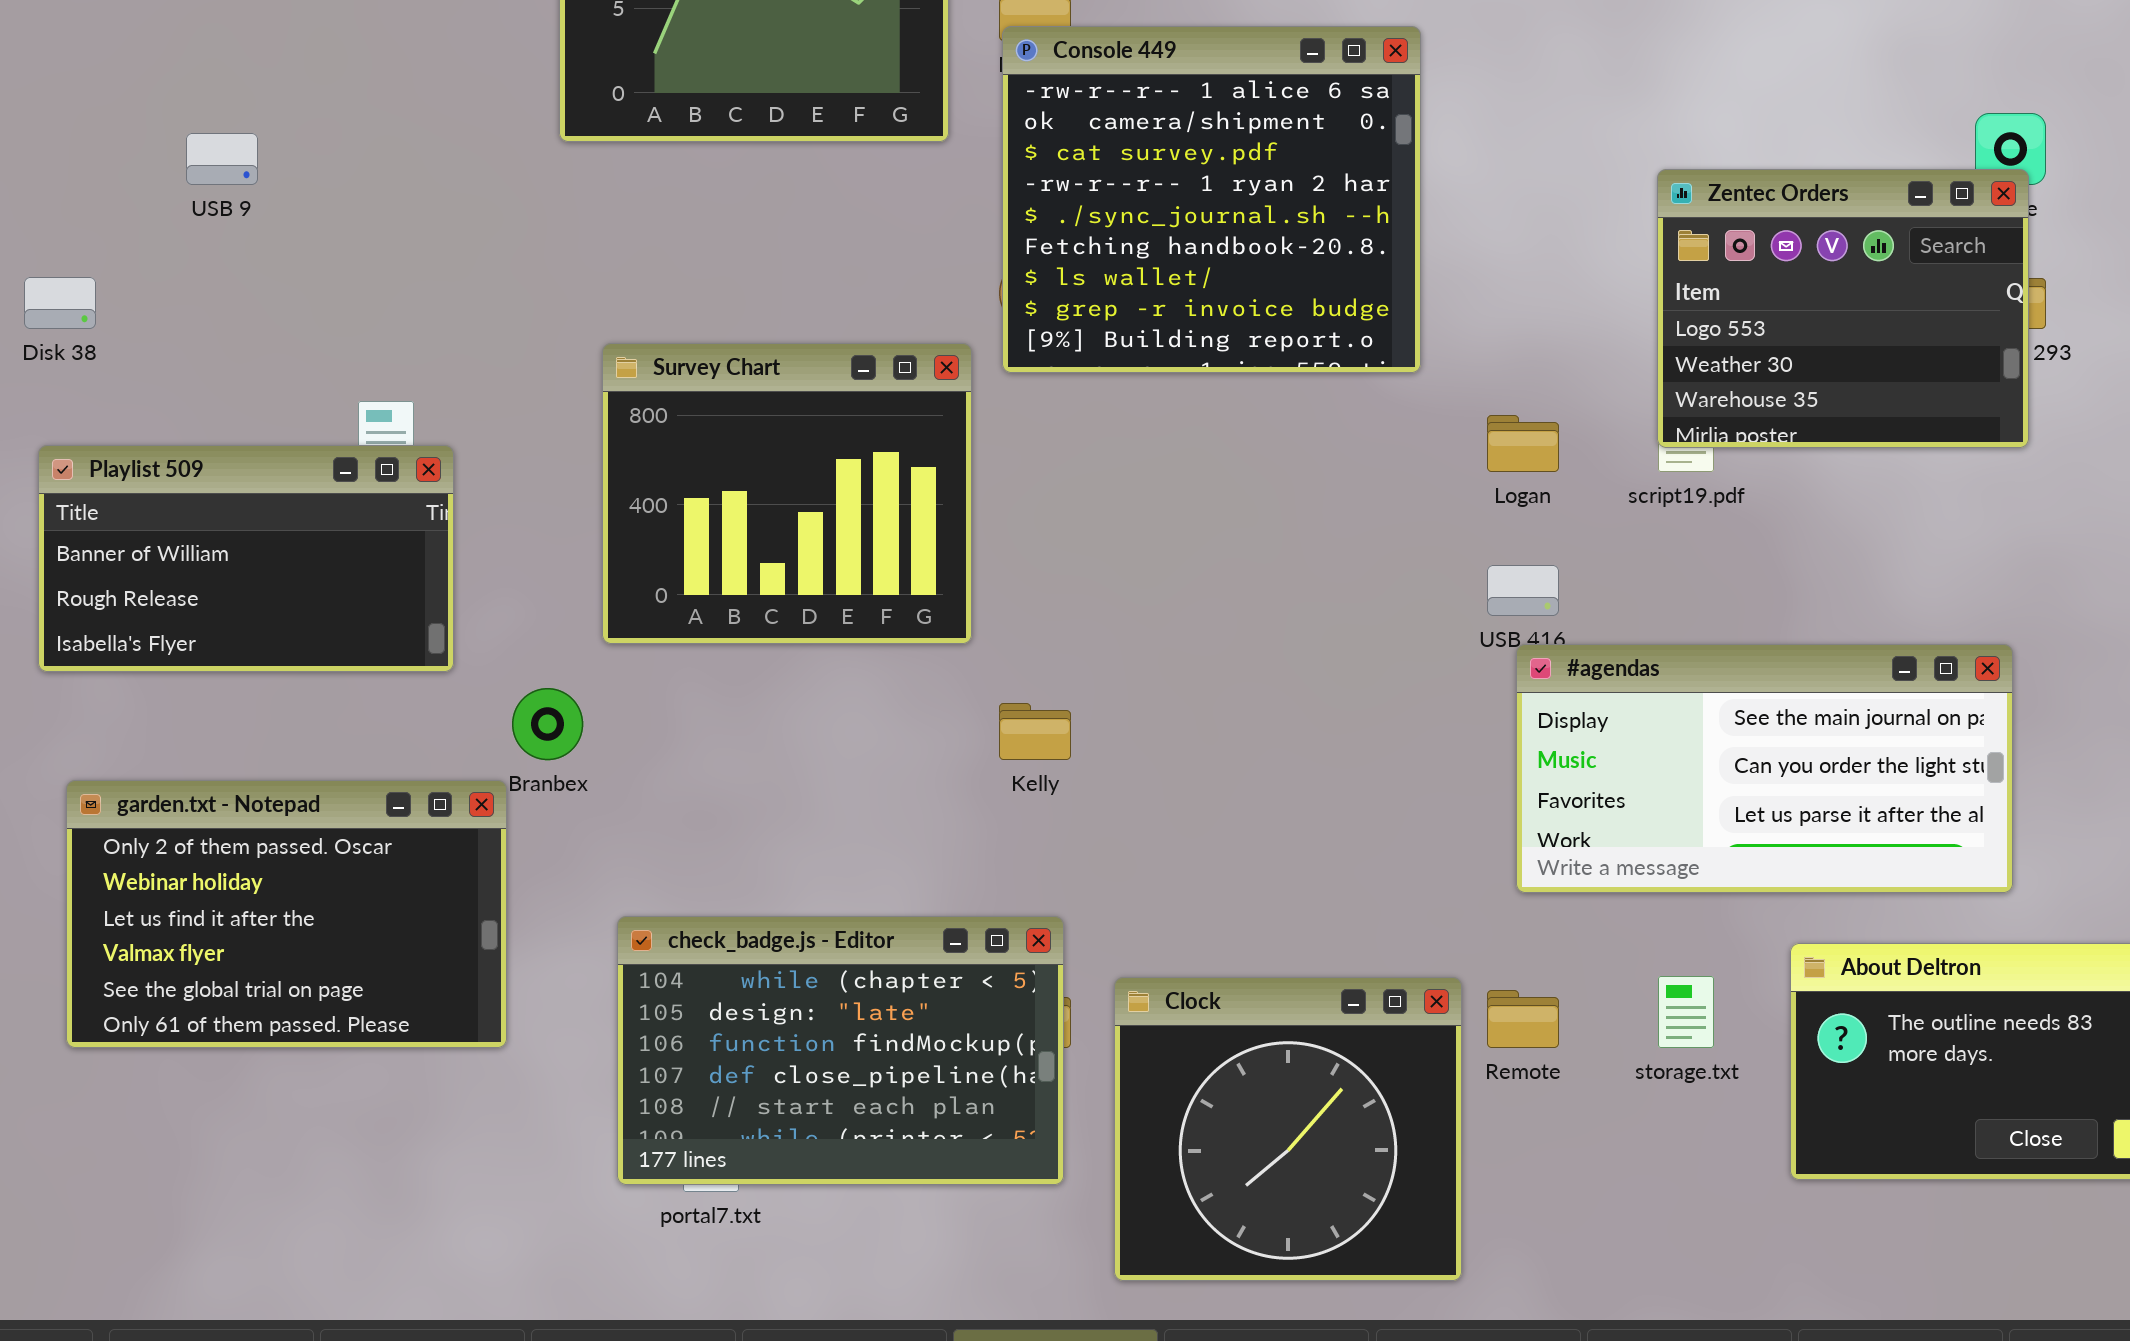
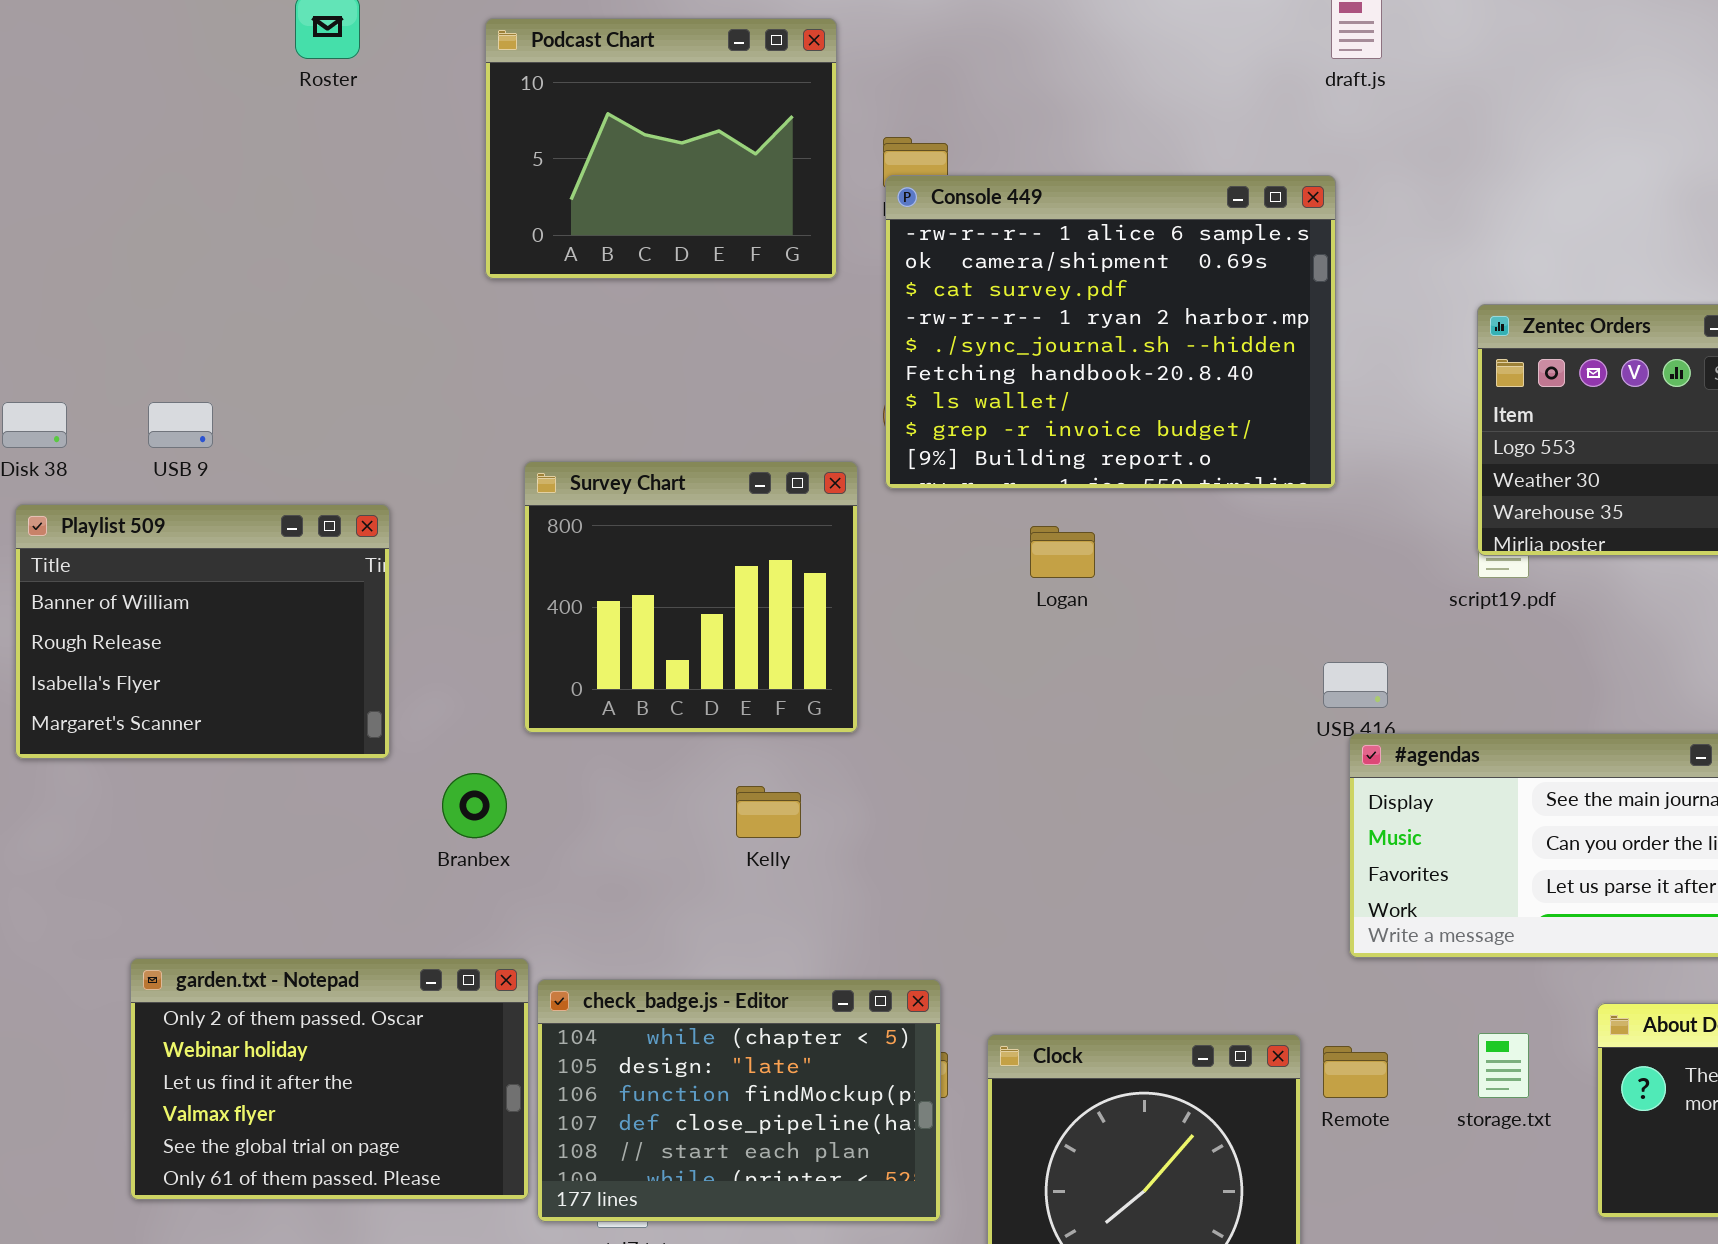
Console 449: [1002,26,1421,373] -> [885,175,1336,489], resized
USB 9: [186,133,258,185] -> [148,402,213,448], moved
Logan: [1487,415,1559,472] -> [1030,526,1095,578], moved
Playlist 509: [38,445,454,672] -> [15,504,390,759], resized
Kelly: [999,703,1071,760] -> [736,786,801,838], moved
garden.txt - Notepad: [66,780,507,1048] -> [130,958,529,1200], moved

